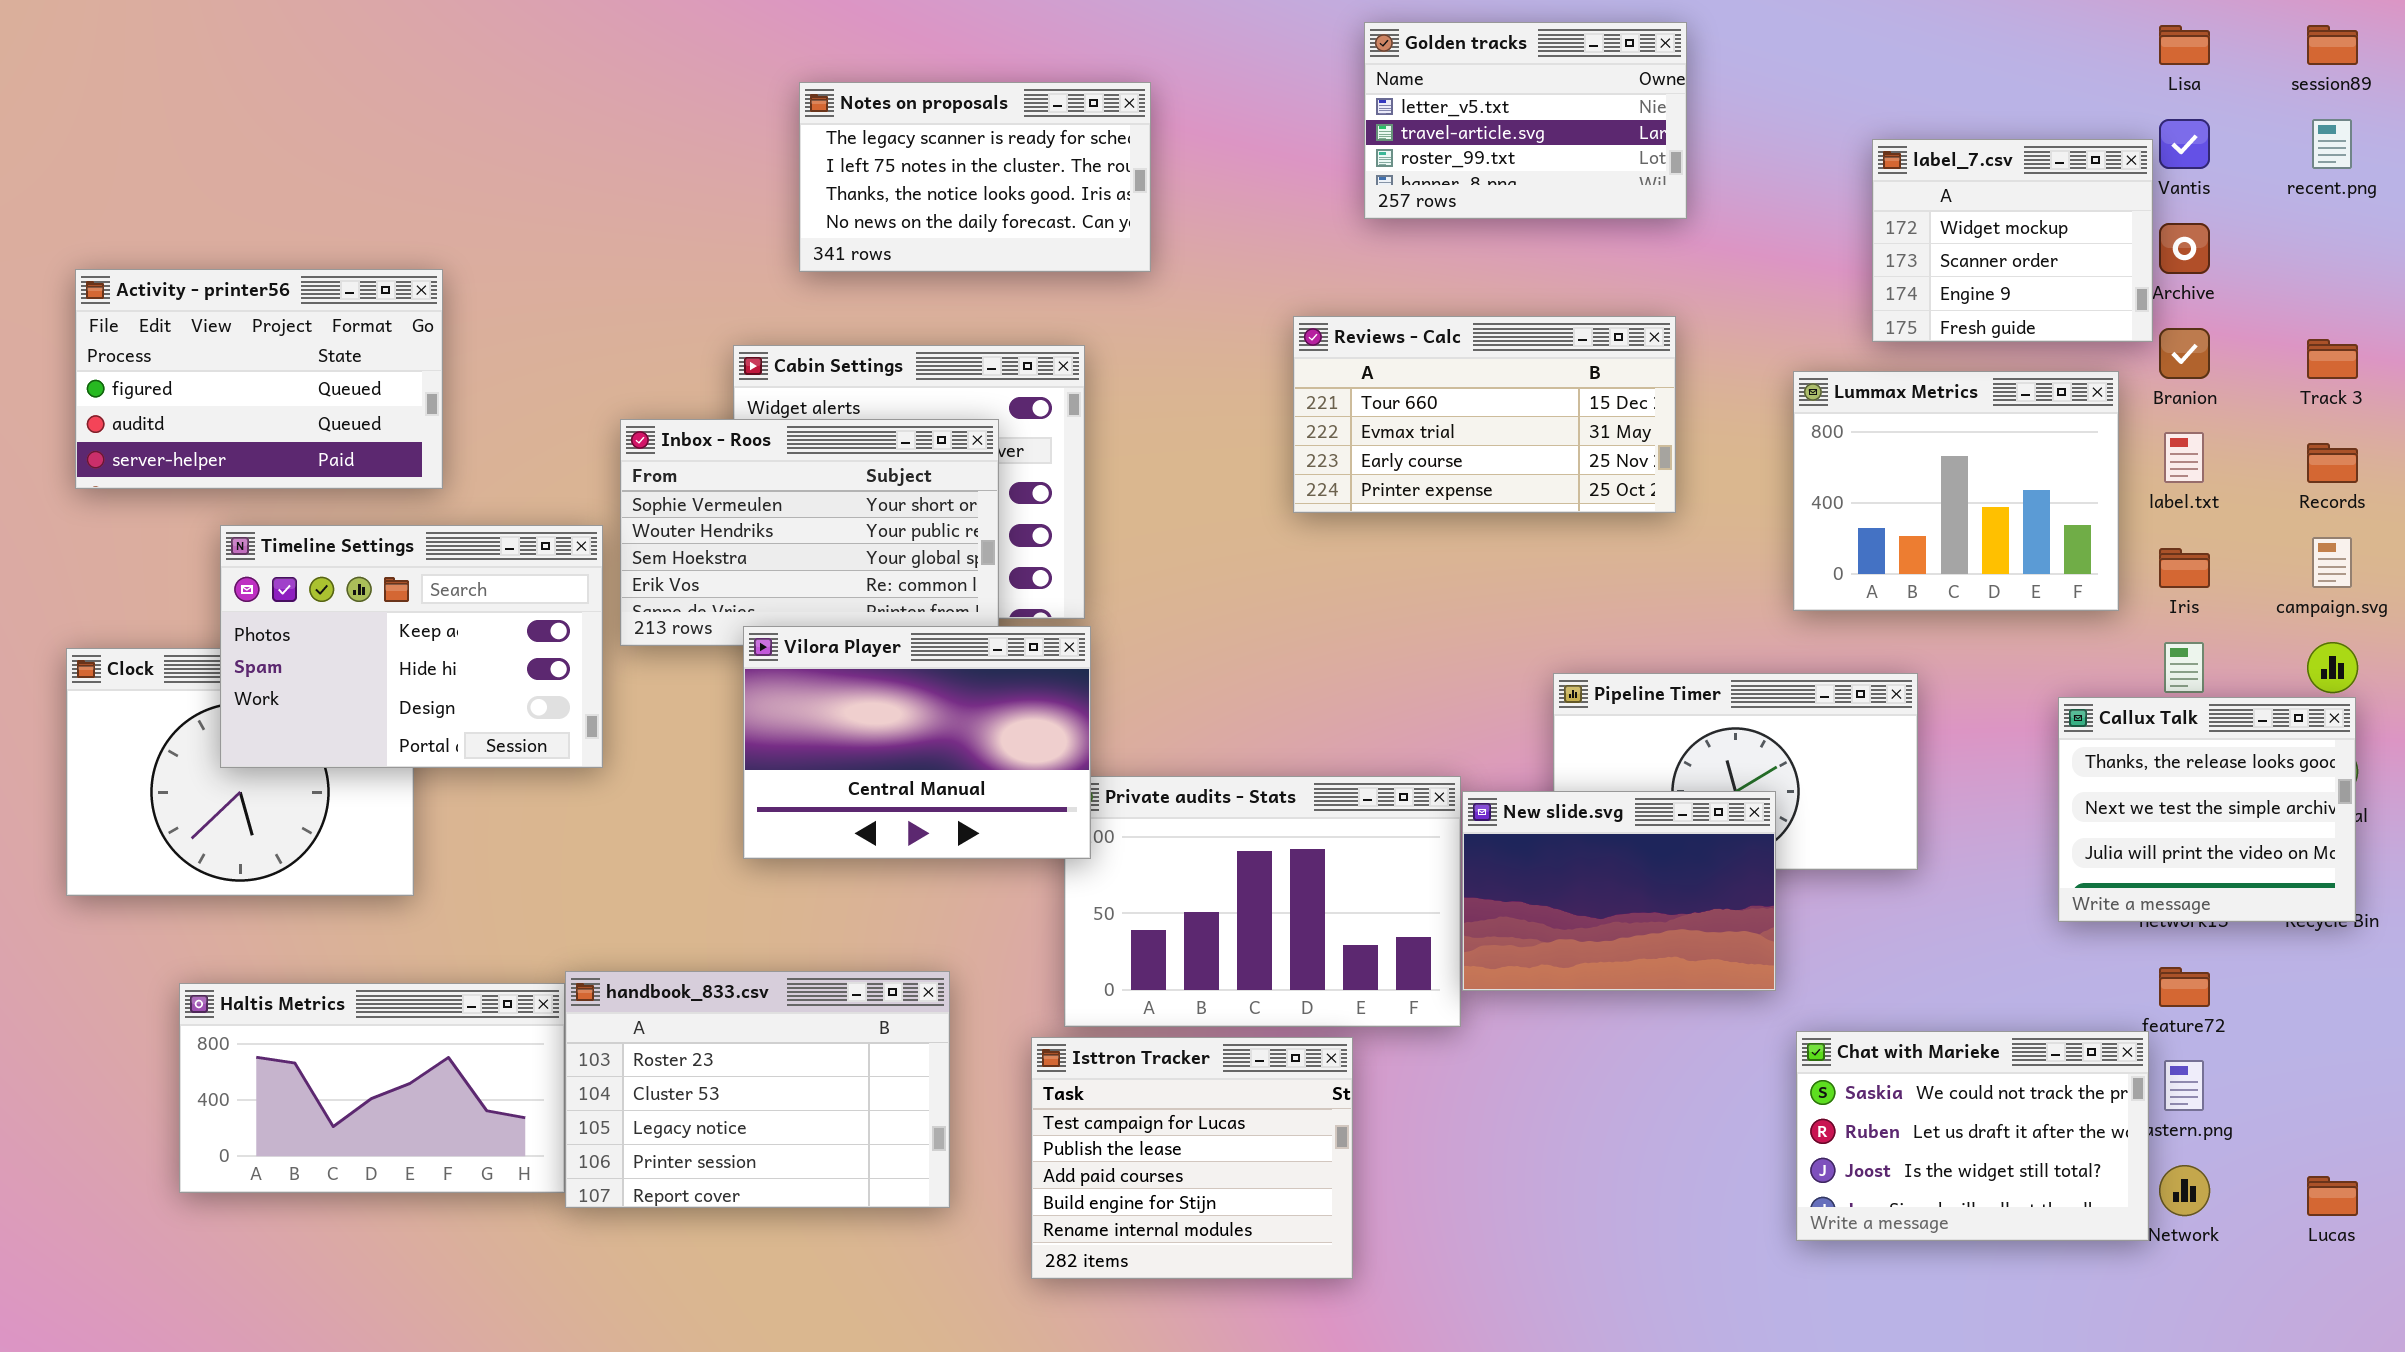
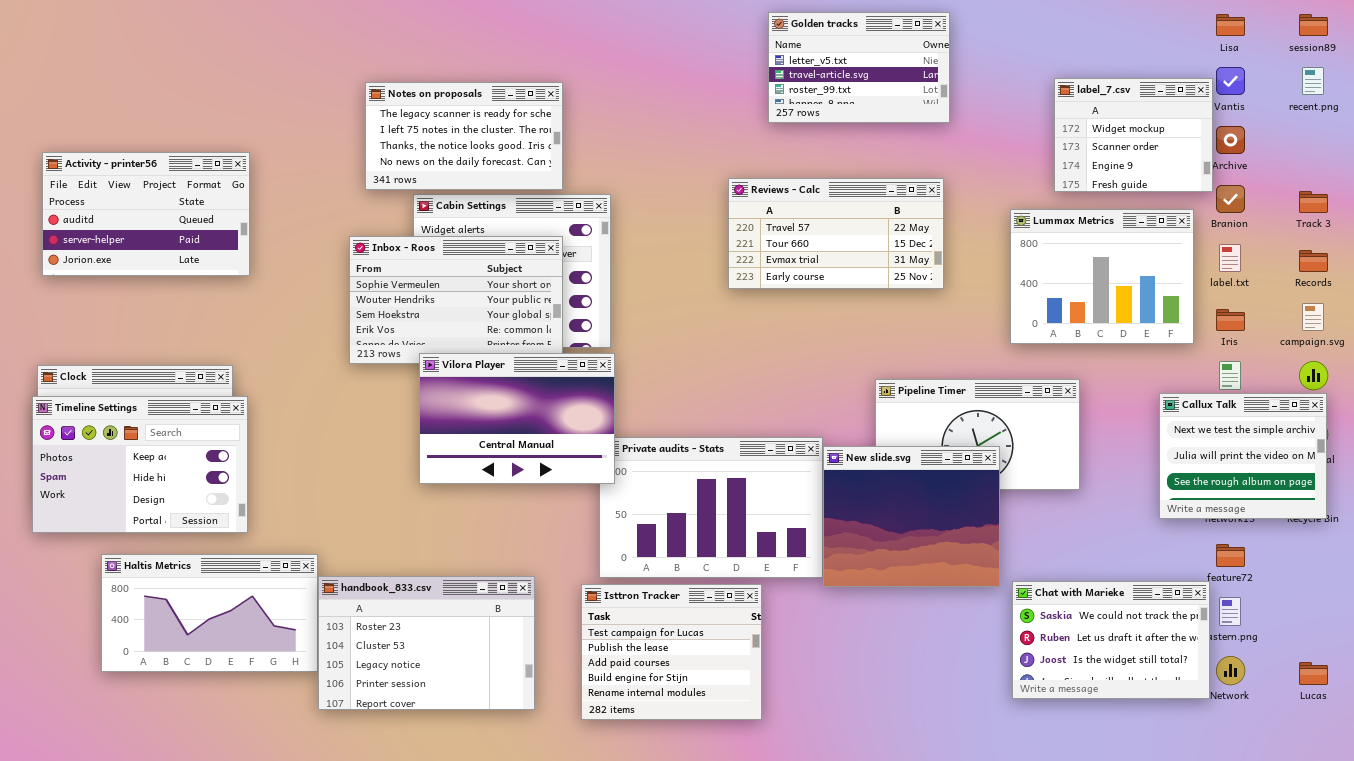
Notes on proposals: [799,82,1151,272] -> [365,82,563,190], moved
Activity - printer56: [75,269,443,489] -> [42,152,250,276], scrolled down 1 row
Reviews - Calc: [1293,316,1676,513] -> [728,178,944,289], scrolled up 1 row
Timeline Settings: [220,525,603,768] -> [32,396,248,533], moved
Callux Talk: [2058,697,2356,922] -> [1159,393,1327,519], scrolled down 1 row
New slide.svg: [1462,791,1776,991] -> [823,446,1000,587], resized
handbook_833.csv: [565,971,950,1208] -> [318,576,535,710], moved

